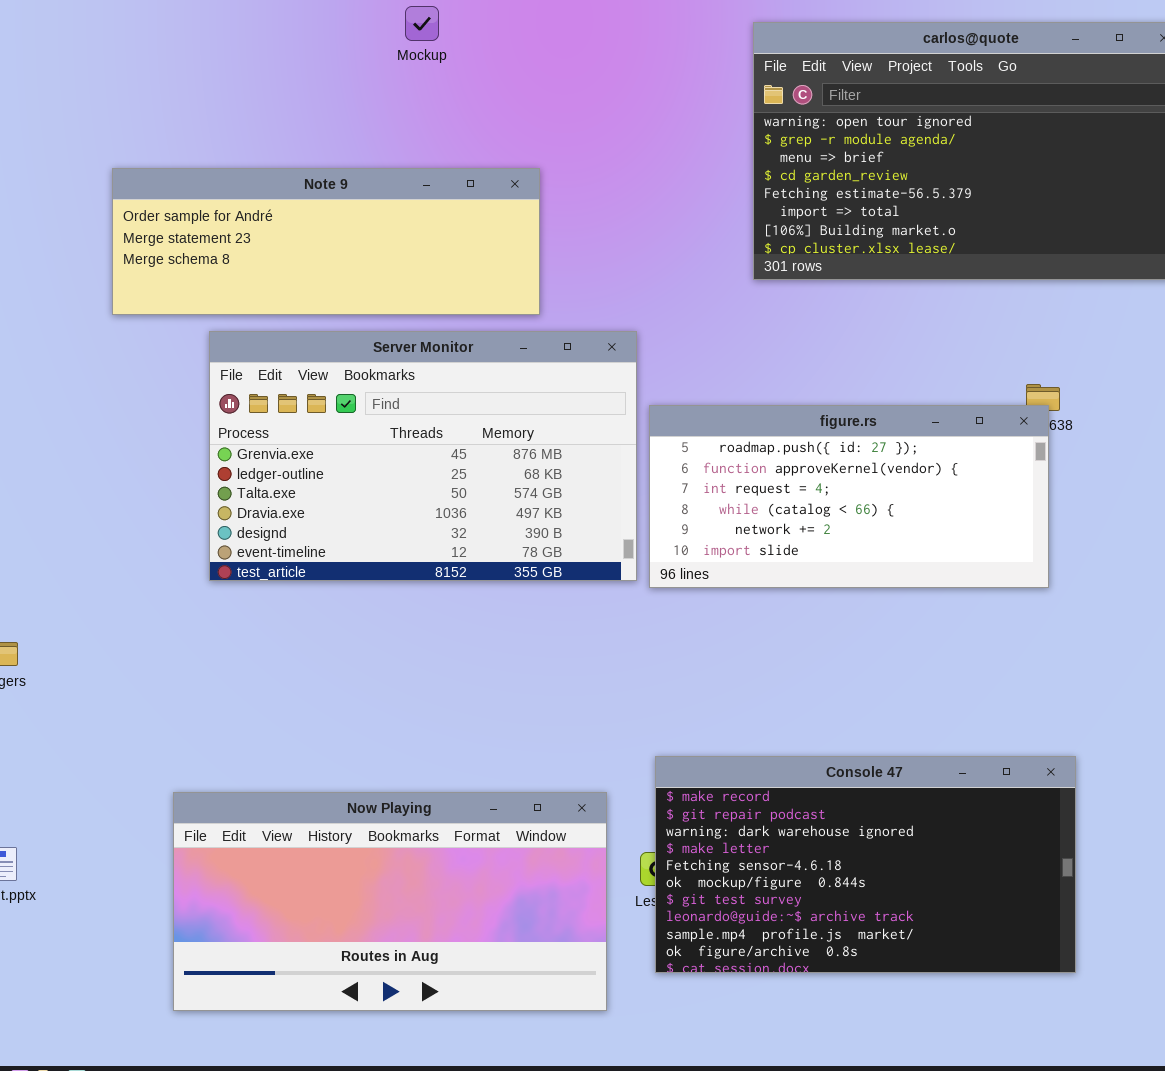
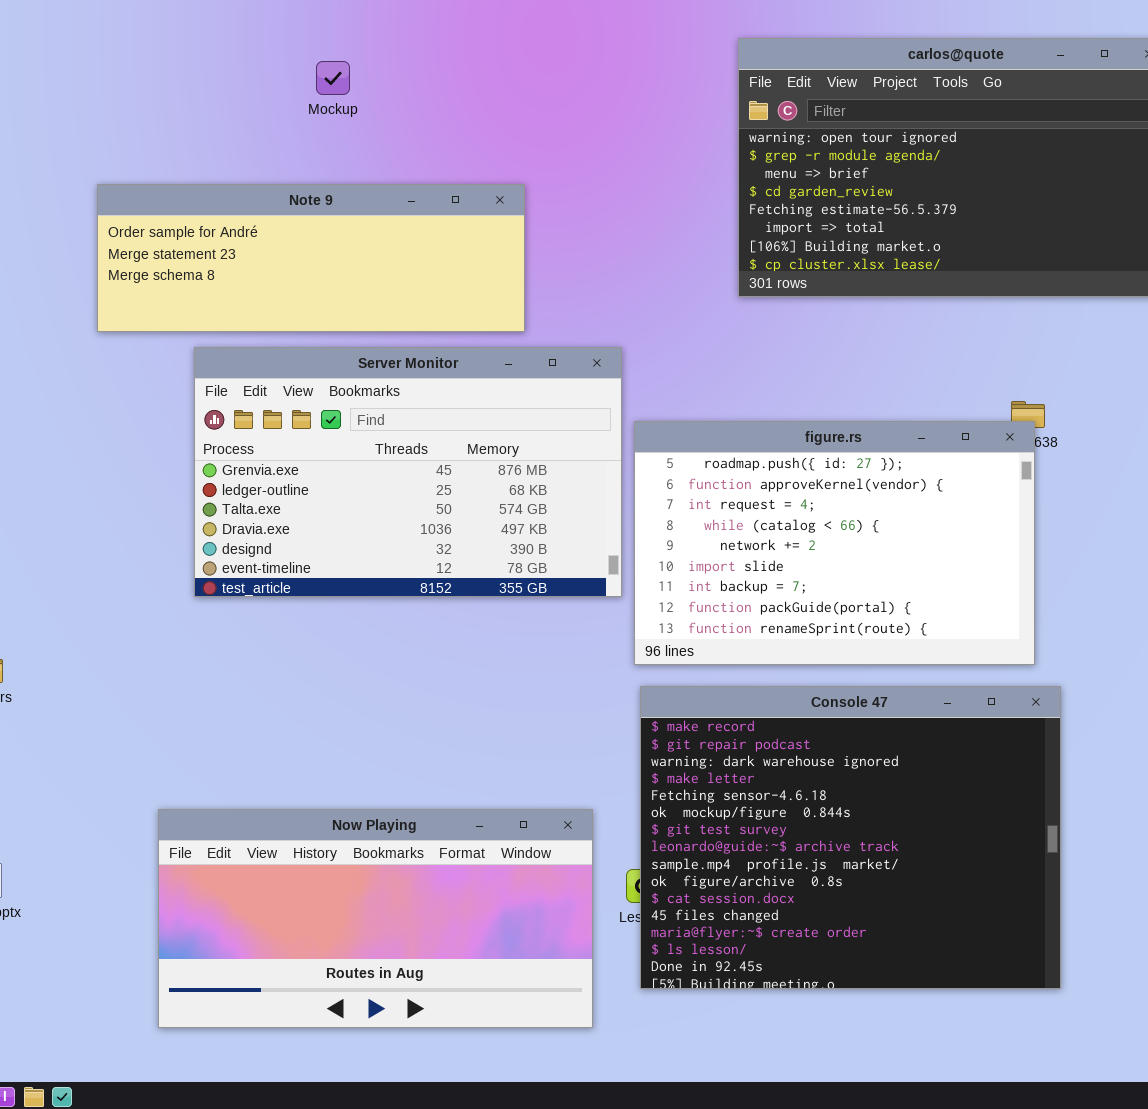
Mockup: [405,6,439,41] -> [316,61,350,95], moved
figure.rs: [649,405,1049,588] -> [634,421,1035,665], resized
Console 47: [655,756,1076,973] -> [640,686,1061,989], resized

